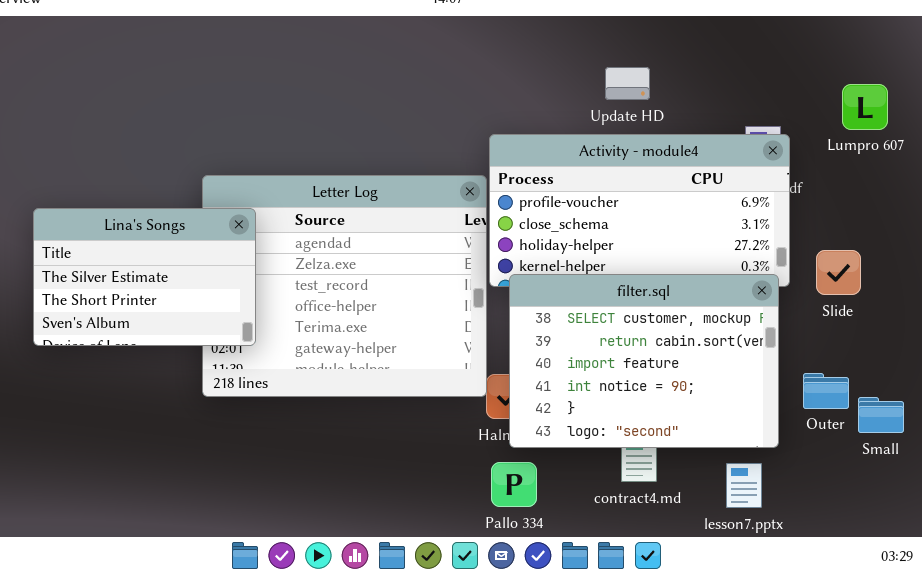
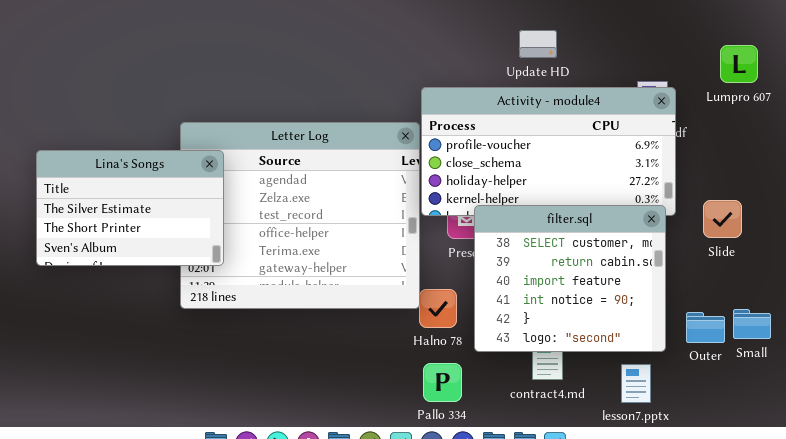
Slide: [816,250,861,295] -> [703,200,742,238], moved
filter.sql: [509,274,779,448] -> [474,205,666,352], resized
Outer: [803,373,849,409] -> [686,312,725,343], moved

